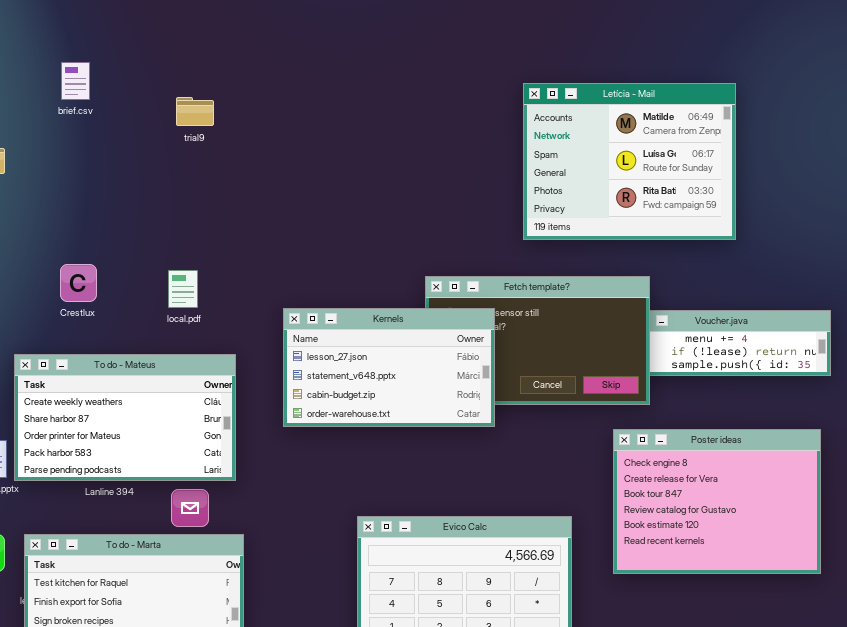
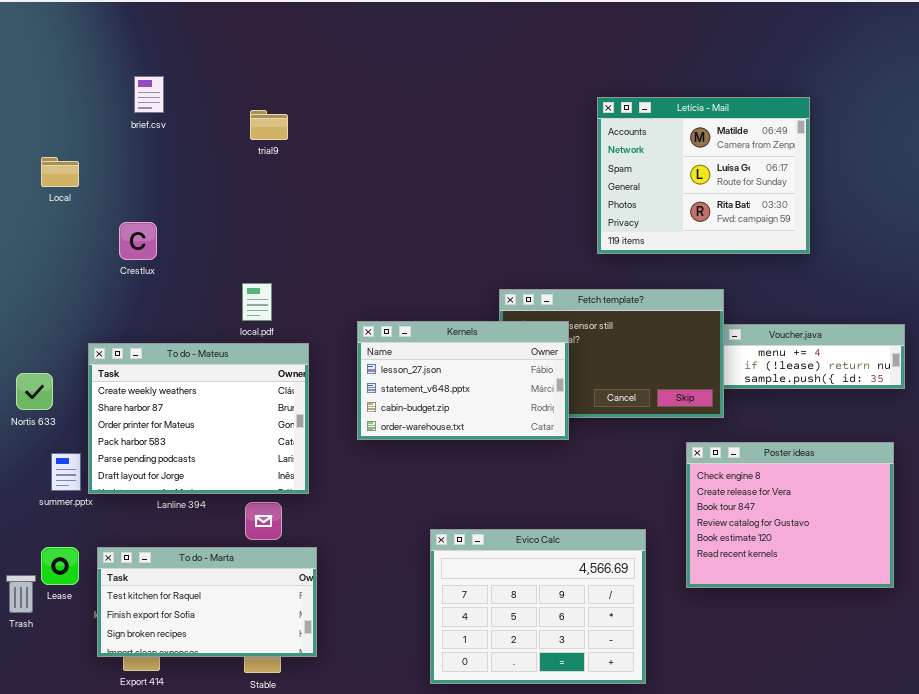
Crestlux: [60,264,97,302] -> [119,222,157,260], moved
To do - Mateus: [14,354,236,481] -> [88,343,309,494], resized

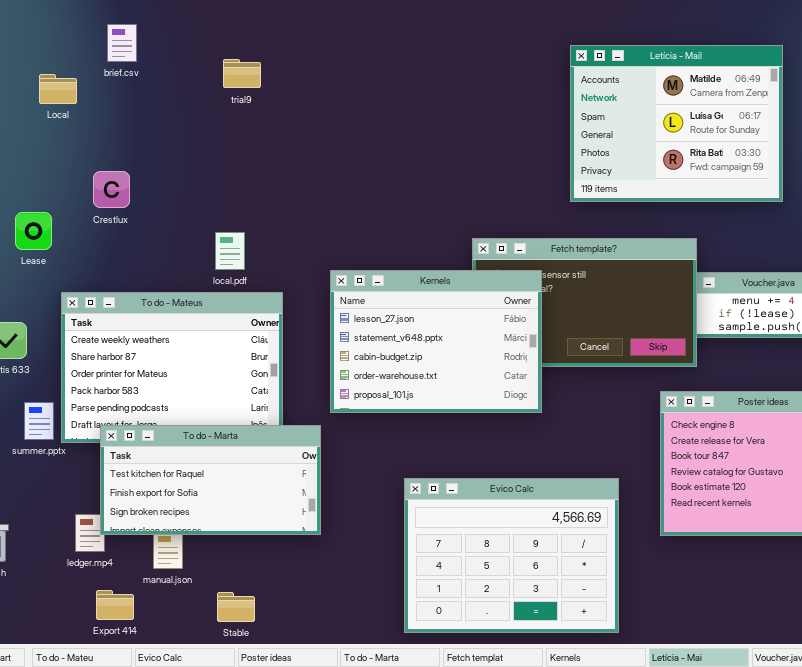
Local: [41,157,79,187] -> [39,74,77,104], moved
Kernels: [357,321,569,440] -> [330,270,542,413], resized
Lease: [41,547,79,585] -> [15,212,52,250], moved
To do - Marta: [97,547,317,657] -> [100,425,321,535], moved

